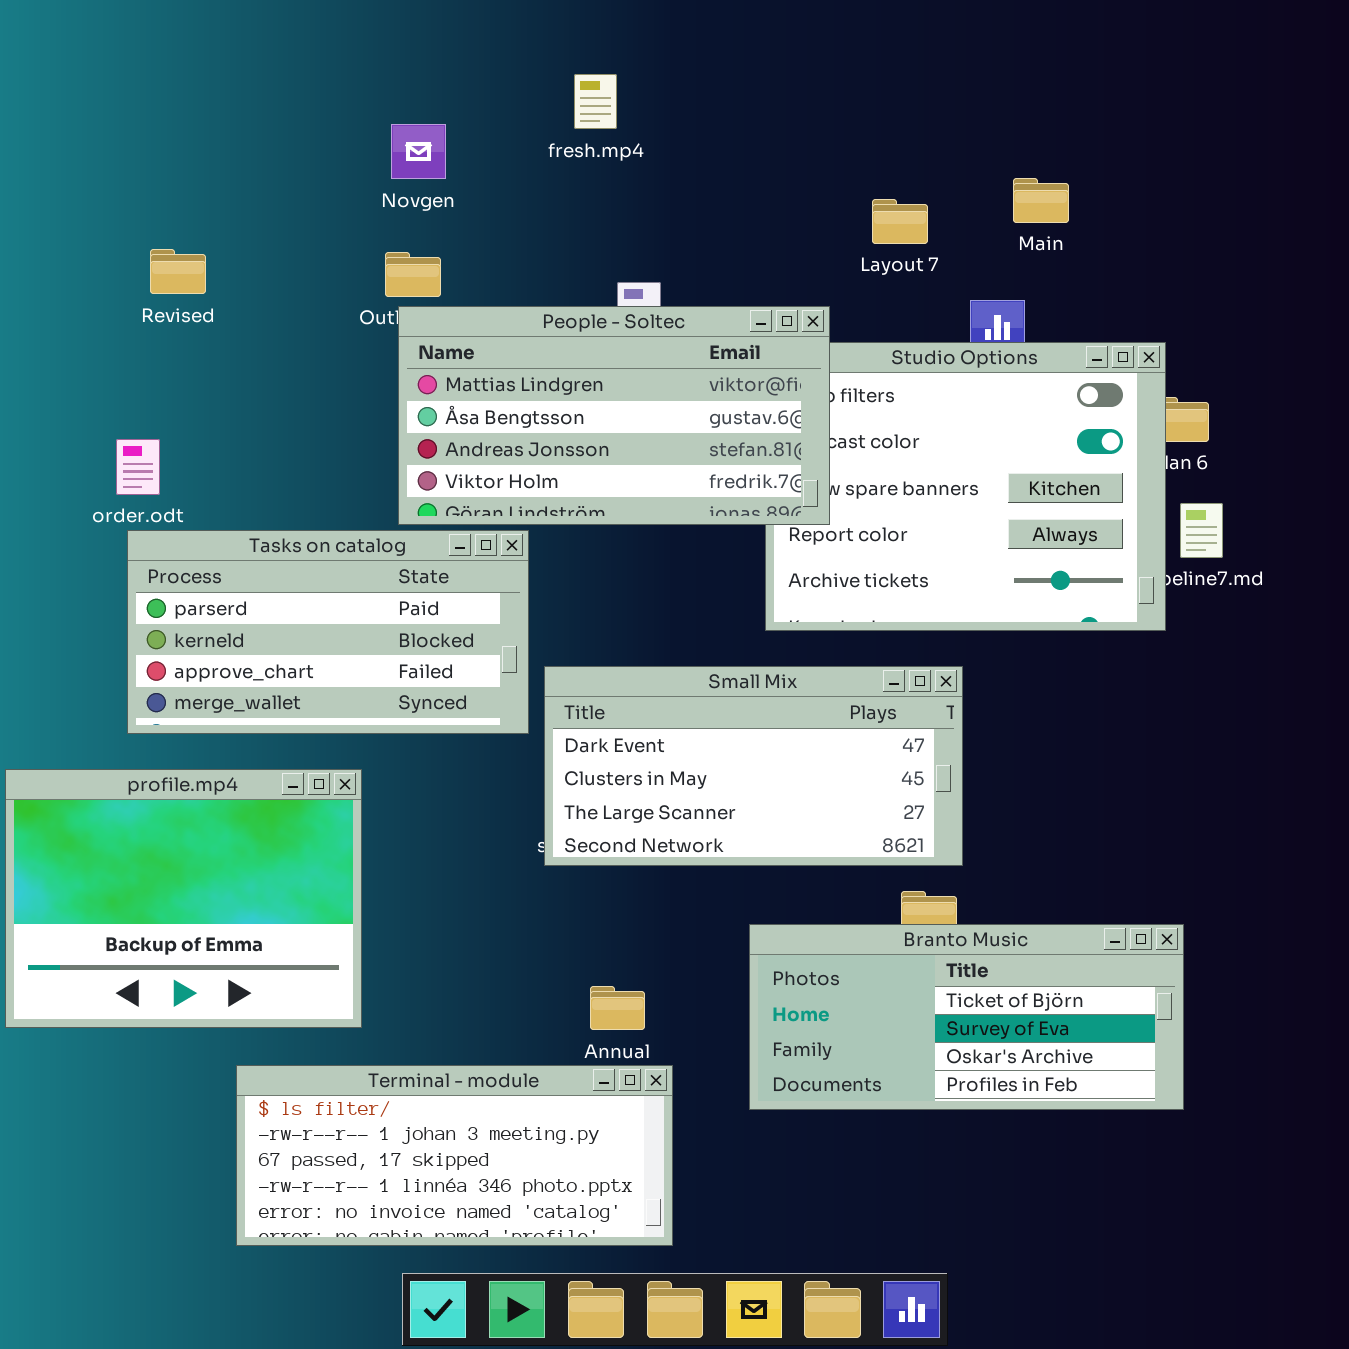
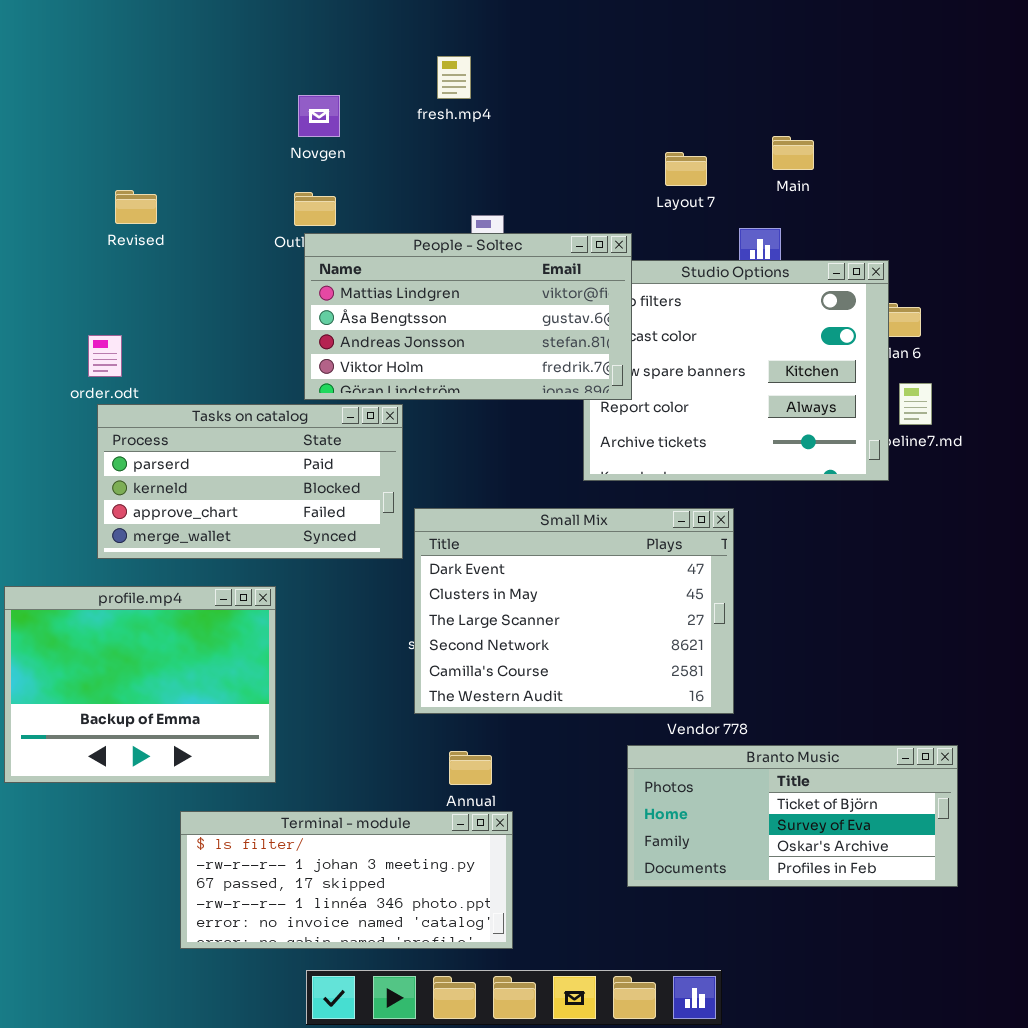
Small Mix: [544,666,963,866] -> [414,508,734,714], resized
Branto Music: [749,924,1184,1110] -> [627,745,958,887], moved

